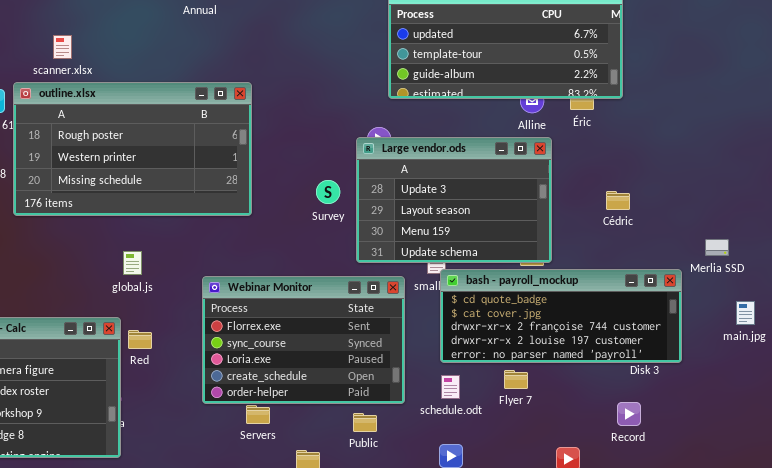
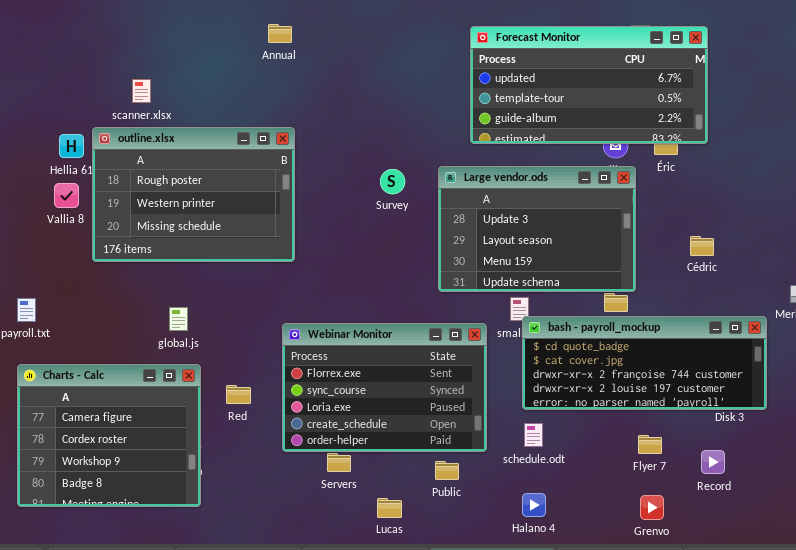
outline.xlsx: [13,82,252,216] -> [92,127,295,262], resized
Large vendor.ods: [356,137,552,263] -> [438,166,636,292], moved
Survey: [316,180,340,204] -> [380,169,405,194], moved
global.js: [123,251,142,275] -> [169,307,188,331], moved
Red: [128,330,152,349] -> [226,385,251,404], moved
Flyer 7: [504,370,528,389] -> [638,435,662,454], moved

